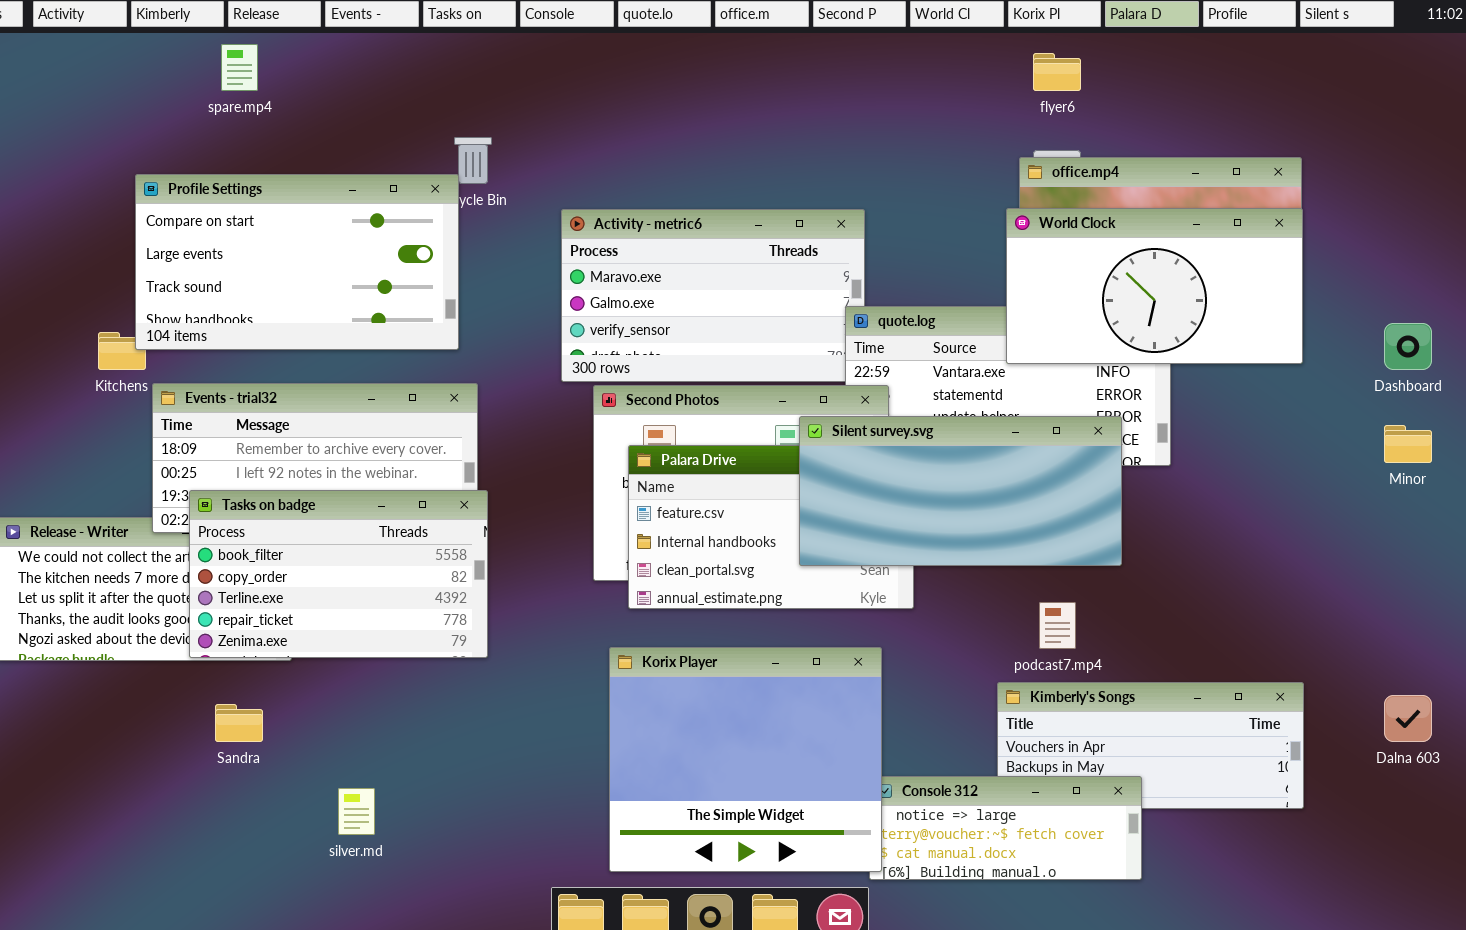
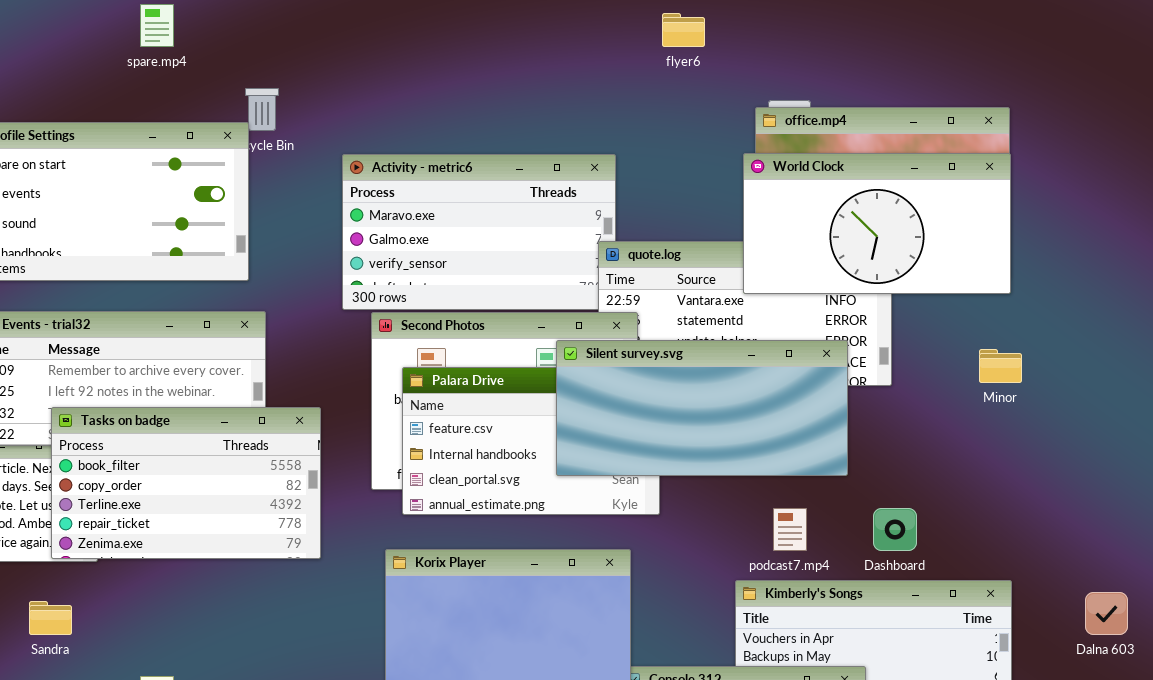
spare.mp4: [221,44,258,91] -> [140,4,174,47], moved
flyer6: [1033,53,1081,91] -> [662,13,705,47], moved
Dashboard: [1384,323,1432,370] -> [873,508,917,551], moved
Minor: [1384,425,1432,463] -> [979,349,1022,383], moved
Tasks on badge: [189,490,488,658] -> [51,407,321,559], moved

